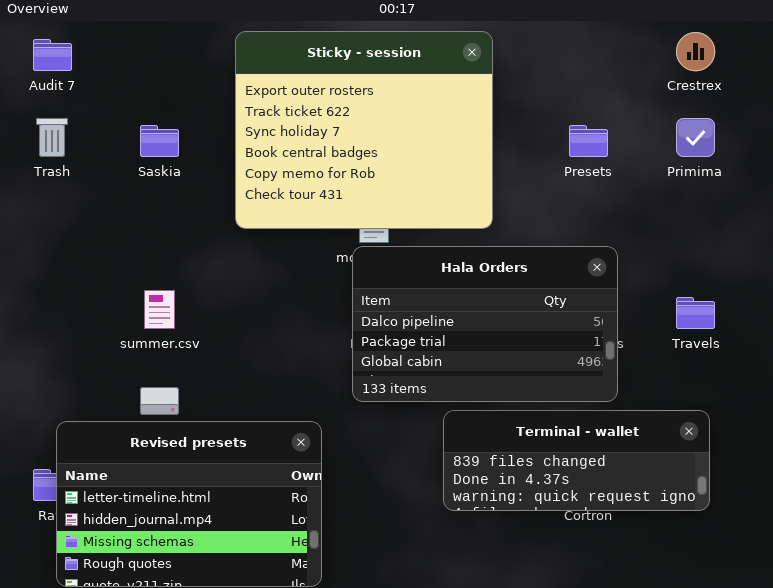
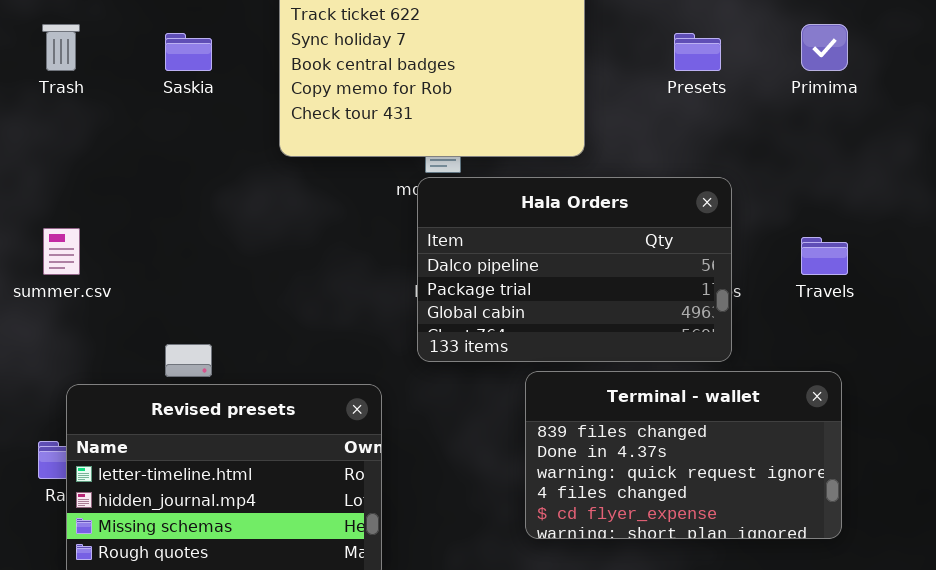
summer.csv: [144,290,175,329] -> [43,228,80,275], moved
Terminal - wallet: [443,410,710,511] -> [525,371,842,539], resized

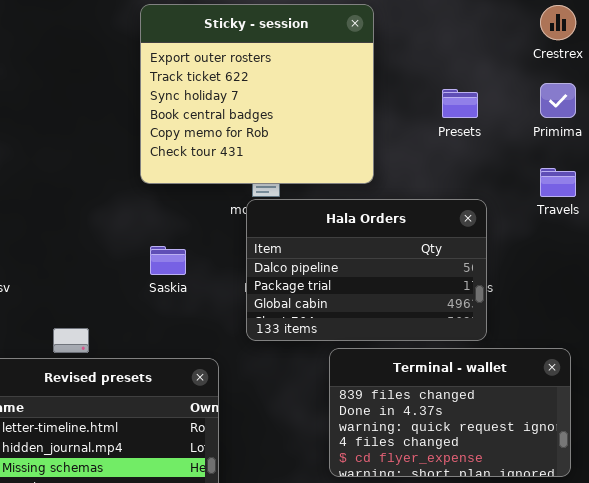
Saskia: [165,33,212,71] -> [150,246,186,275], moved
Travels: [801,237,848,275] -> [540,168,576,197], moved

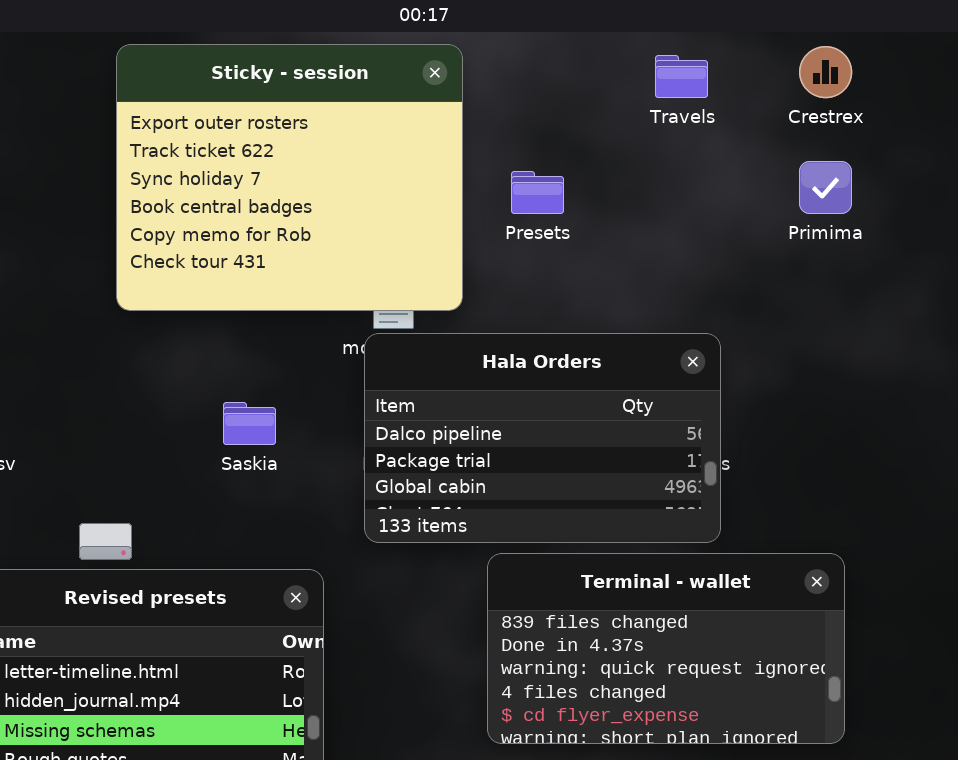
Sticky - session: [140,4,374,184] -> [116,44,463,311], moved
Presets: [442,89,478,118] -> [511,171,564,214], moved
Travels: [540,168,576,197] -> [655,55,708,98], moved

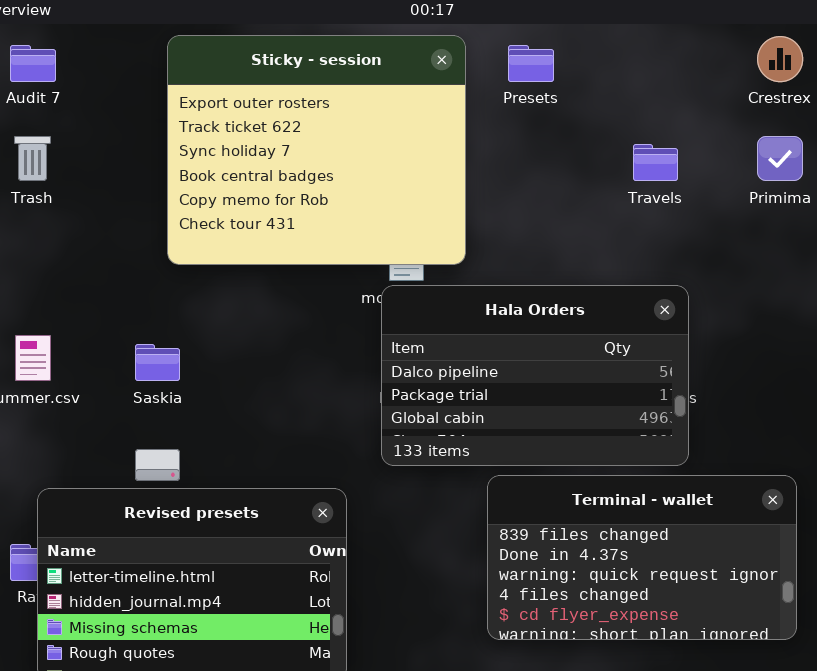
Travels: [655,55,708,98] -> [633,144,678,181], moved
Presets: [511,171,564,214] -> [508,45,554,82], moved
Saskia: [223,402,276,445] -> [135,344,180,381], moved

